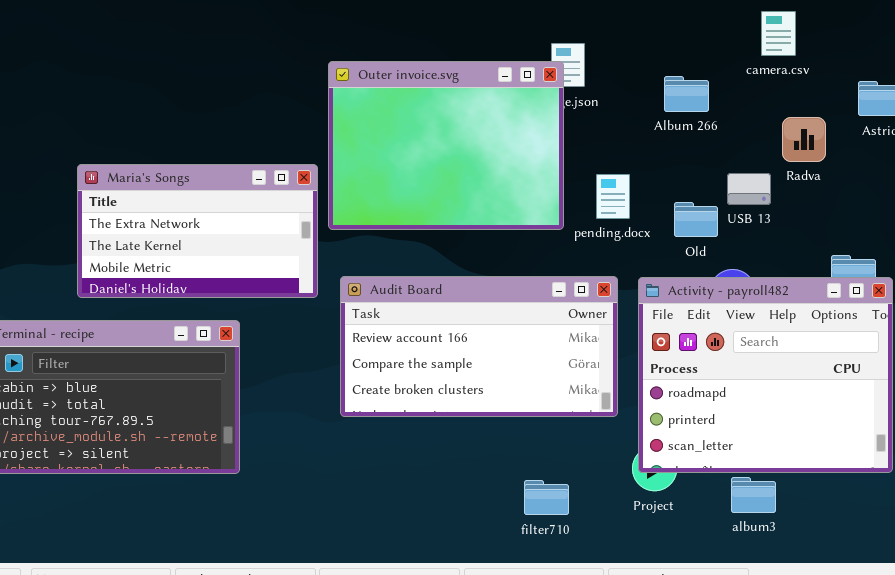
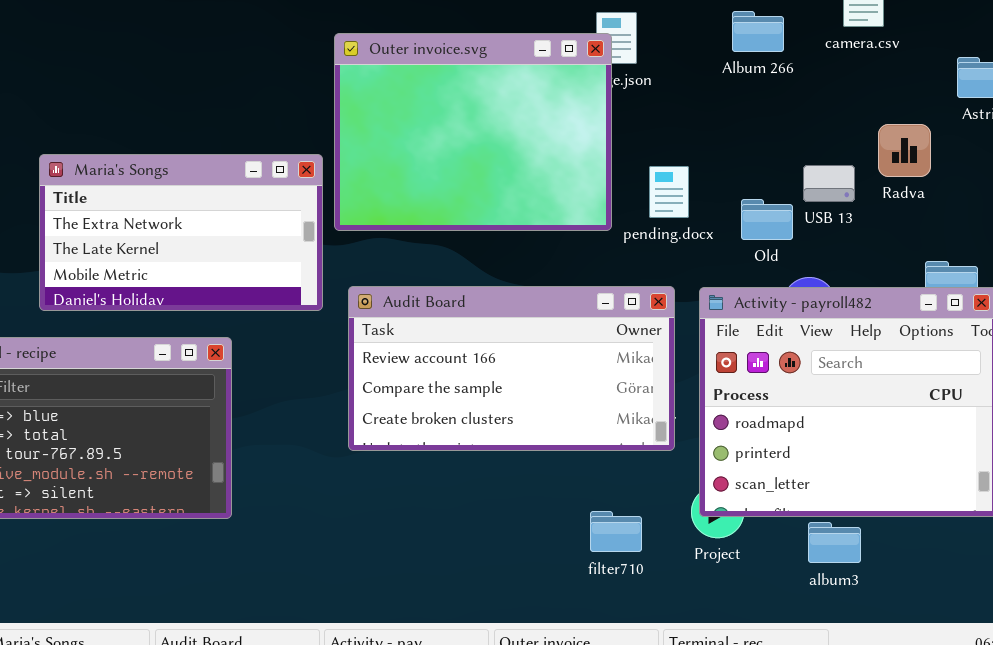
Album 266: [664,76,709,112] -> [732,11,784,52], moved
Radva: [782,117,826,162] -> [878,124,931,177], moved
filter710: [524,480,569,515] -> [590,511,642,552], moved

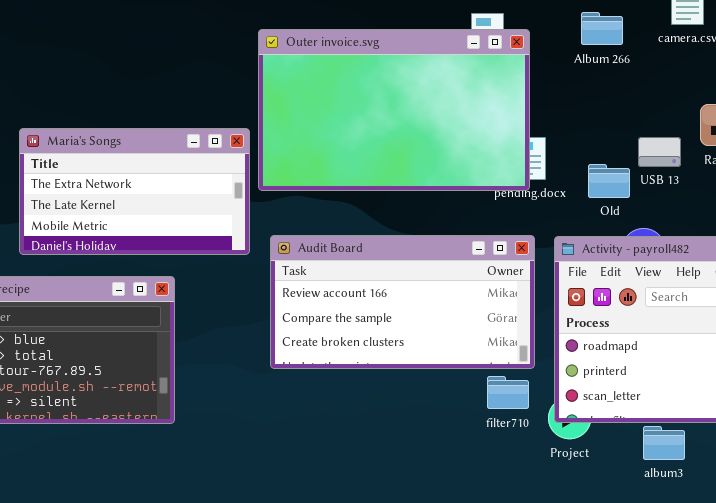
Outer invoice.svg: [334,33,612,231] -> [258,29,530,191], resized
filter710: [590,511,642,552] -> [487,376,529,409], moved

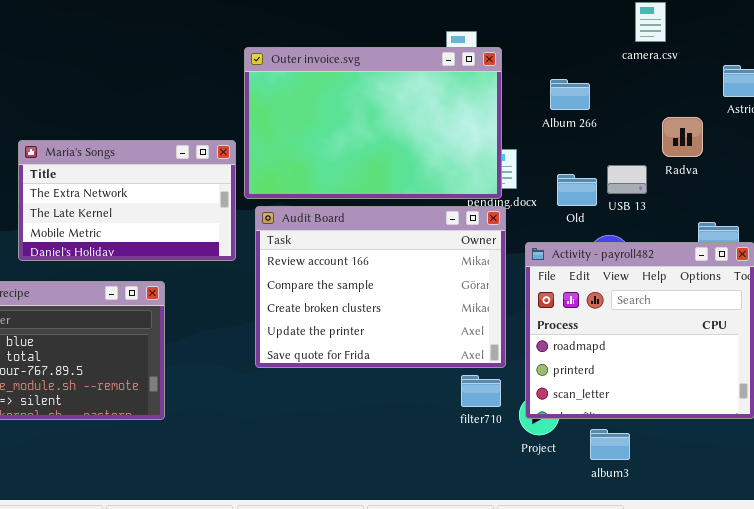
Album 266: [581,12,623,45] -> [550,79,590,110], moved
USB 13: [638,137,681,167] -> [607,165,647,194], moved
Audit Board: [270,235,535,369] -> [255,206,506,368], resized
album3: [643,426,685,460] -> [590,429,630,460], moved

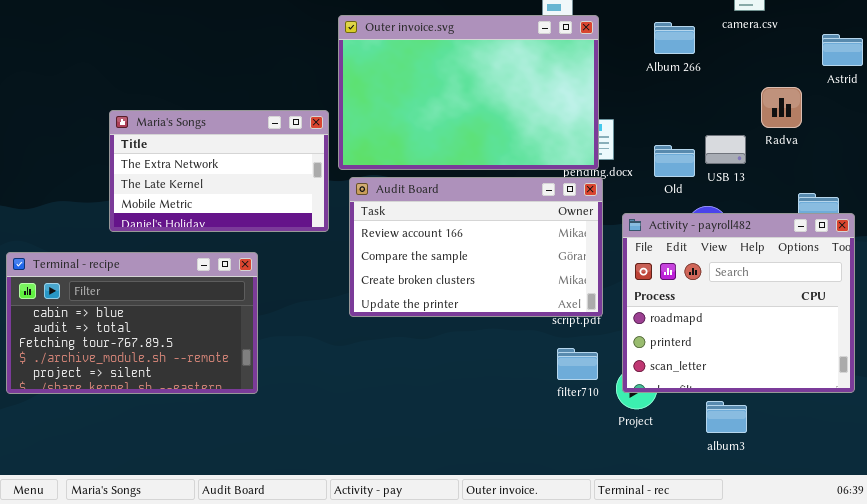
Album 266: [550,79,590,110] -> [654,22,695,54], moved
Audit Board: [255,206,506,368] -> [349,177,603,317], resized
album3: [590,429,630,460] -> [706,401,747,433], moved

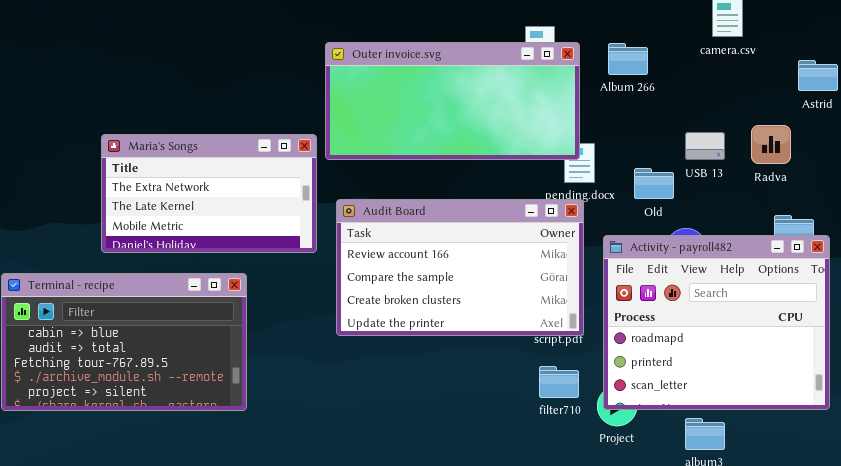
Outer invoice.svg: [338,15,599,170] -> [325,42,580,160], resized
Album 266: [654,22,695,54] -> [608,43,648,75], moved
Radva: [761,87,802,128] -> [751,125,791,164], moved
USB 13: [705,135,746,164] -> [685,132,725,160], moved

